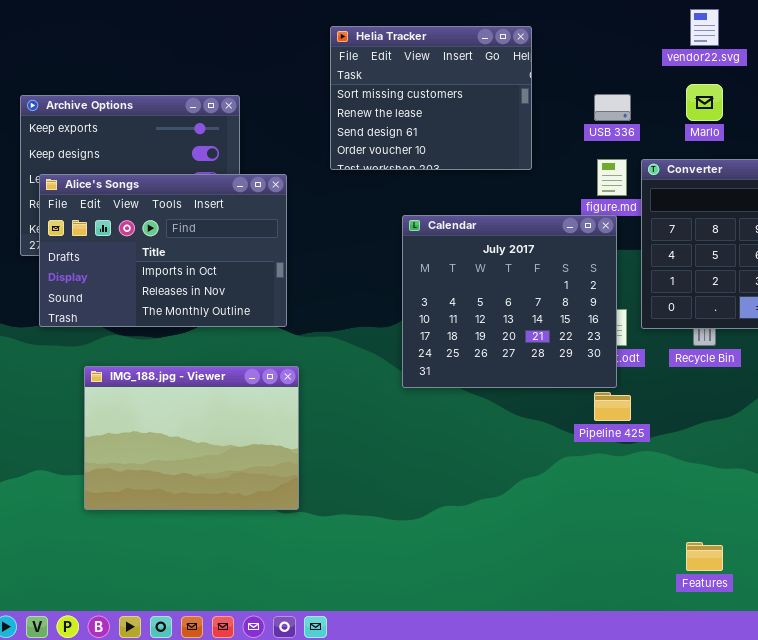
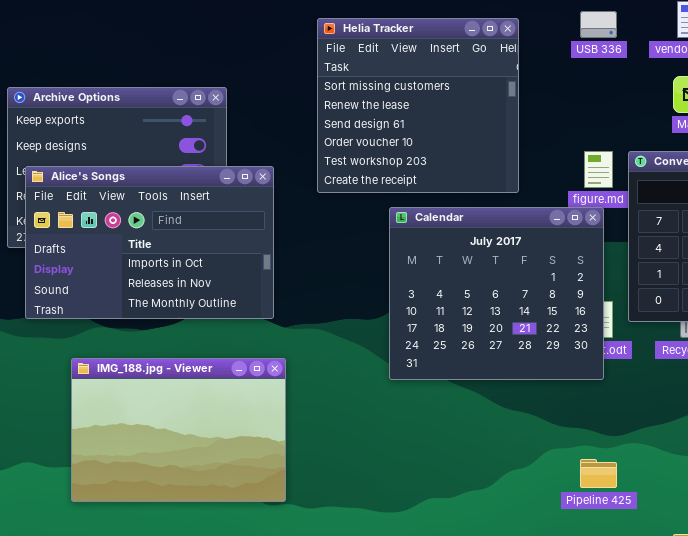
Helia Tracker: [330,26,532,170] -> [317,18,519,193], resized
USB 336: [594,94,631,121] -> [580,11,617,38], moved
Pipeline 425: [594,392,631,421] -> [580,459,617,488], moved

